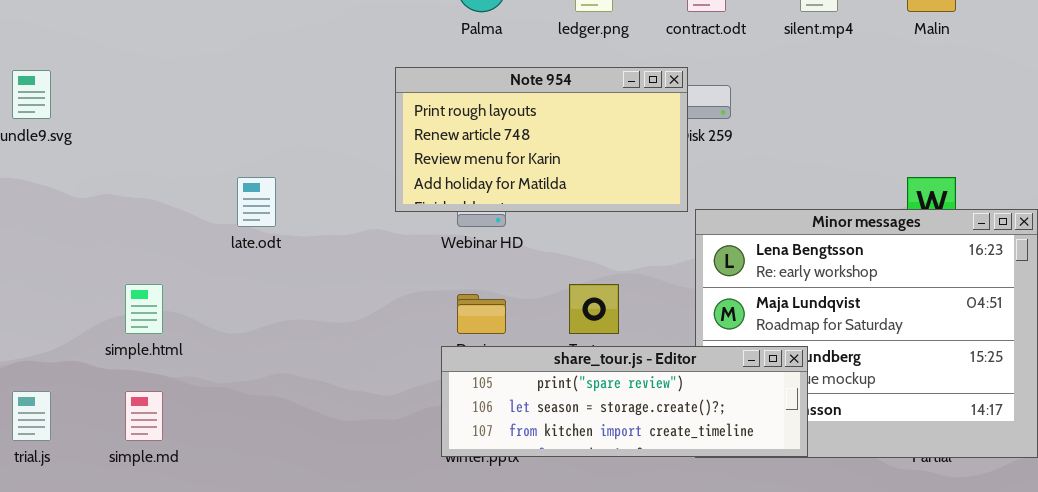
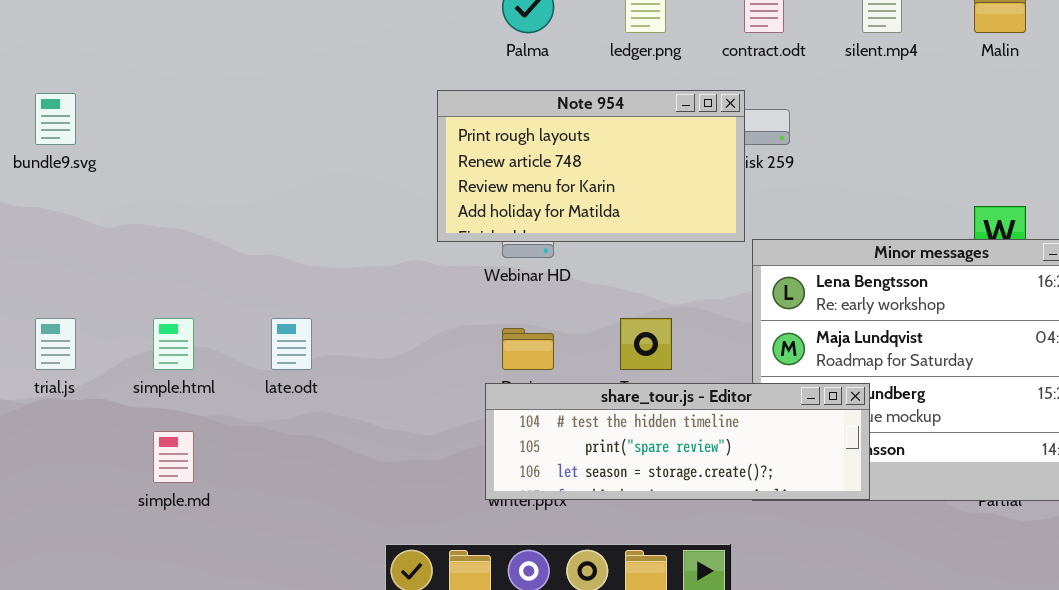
late.odt: [237,177,276,227] -> [271,318,312,370], moved
share_tour.js - Editor: [441,346,808,457] -> [485,383,870,500], scrolled up 1 row
trial.js: [12,391,51,441] -> [35,318,76,370], moved

